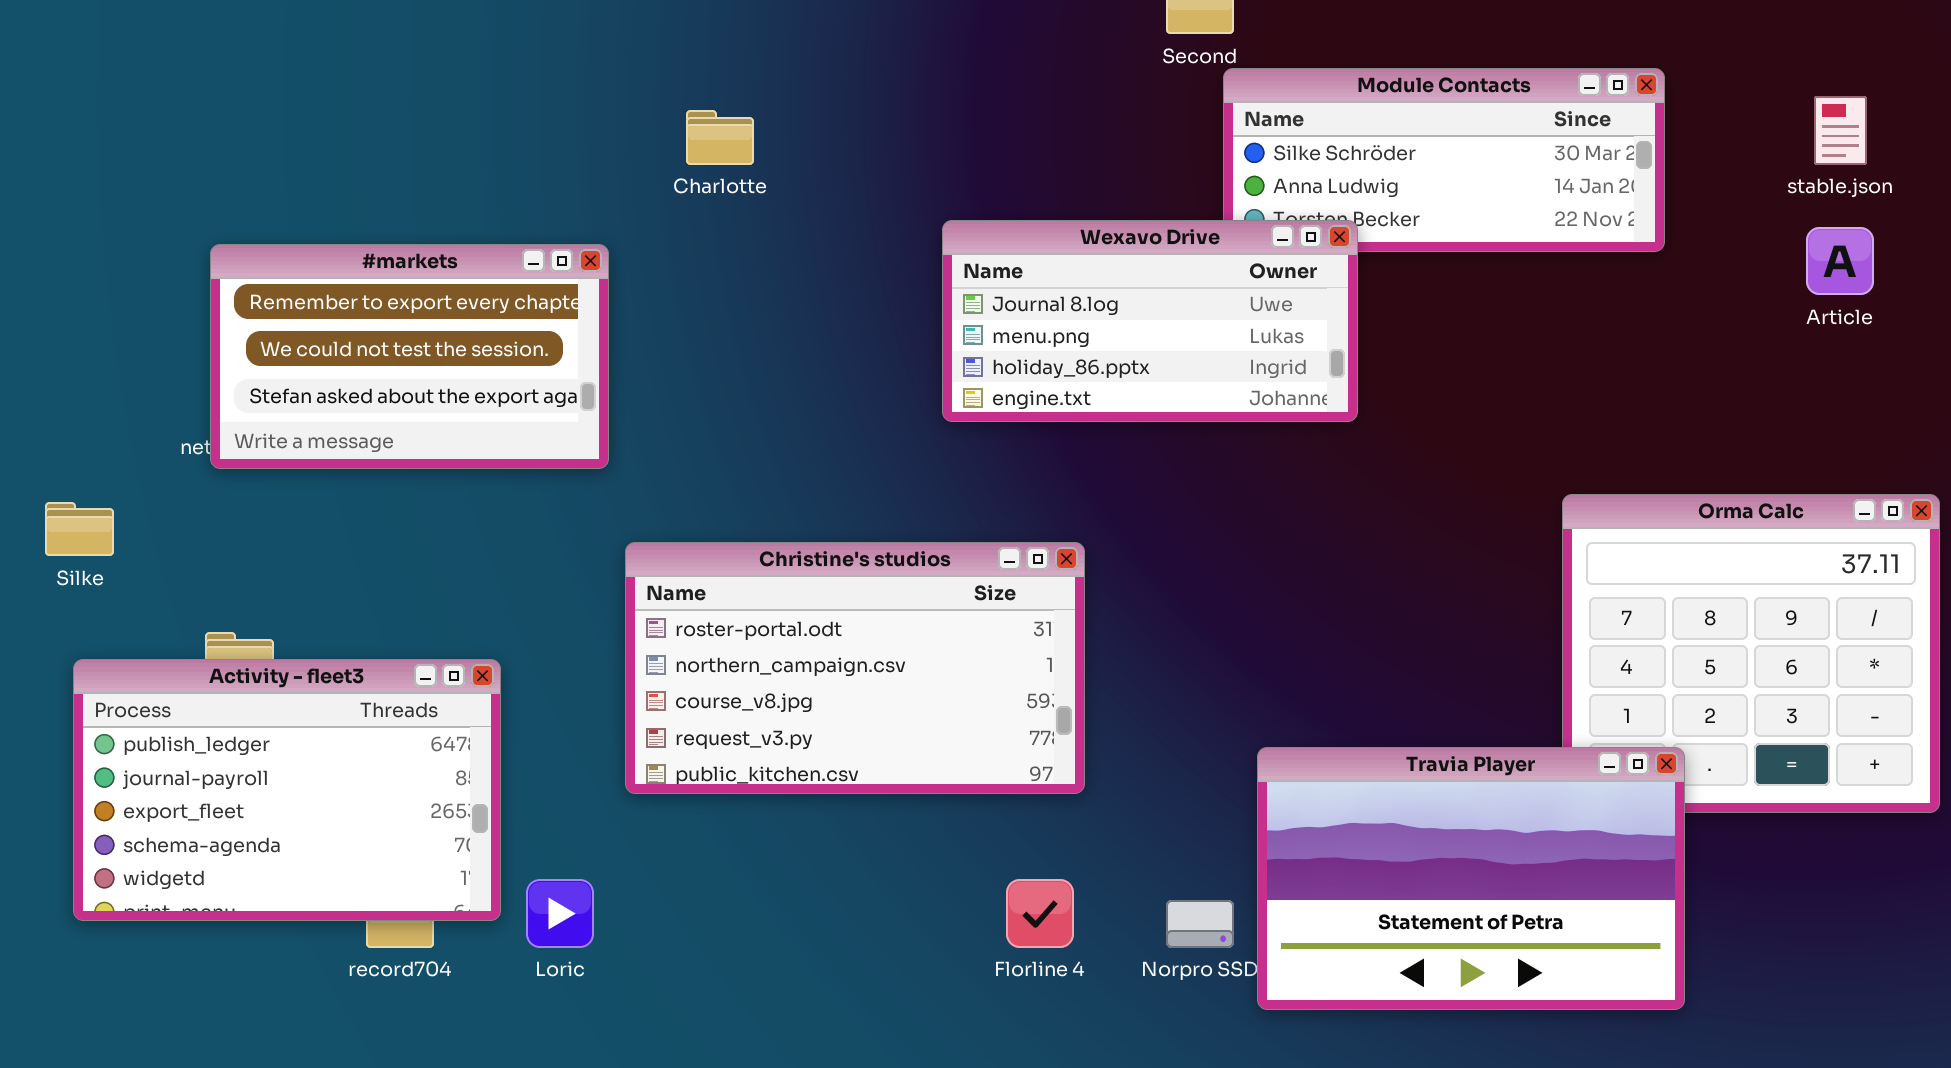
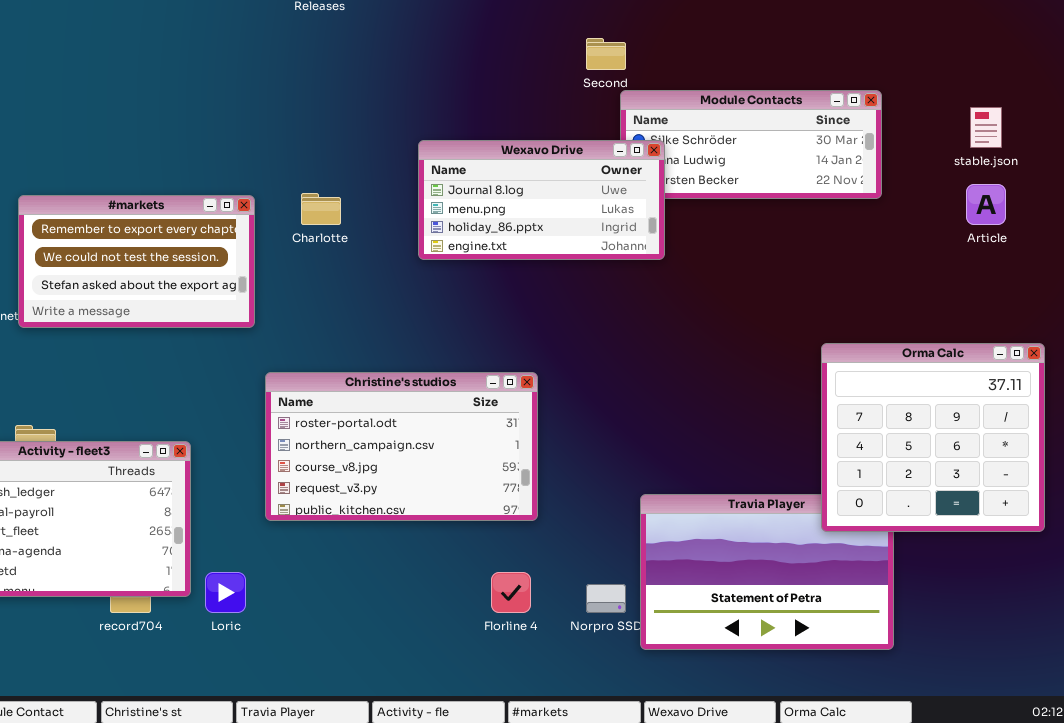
Charlotte: [686,110,754,165] -> [301,193,341,225], moved
Wexavo Drive: [942,220,1358,422] -> [418,140,665,260], moved
Orma Calc: [1562,494,1940,813] -> [821,343,1045,532], raised

